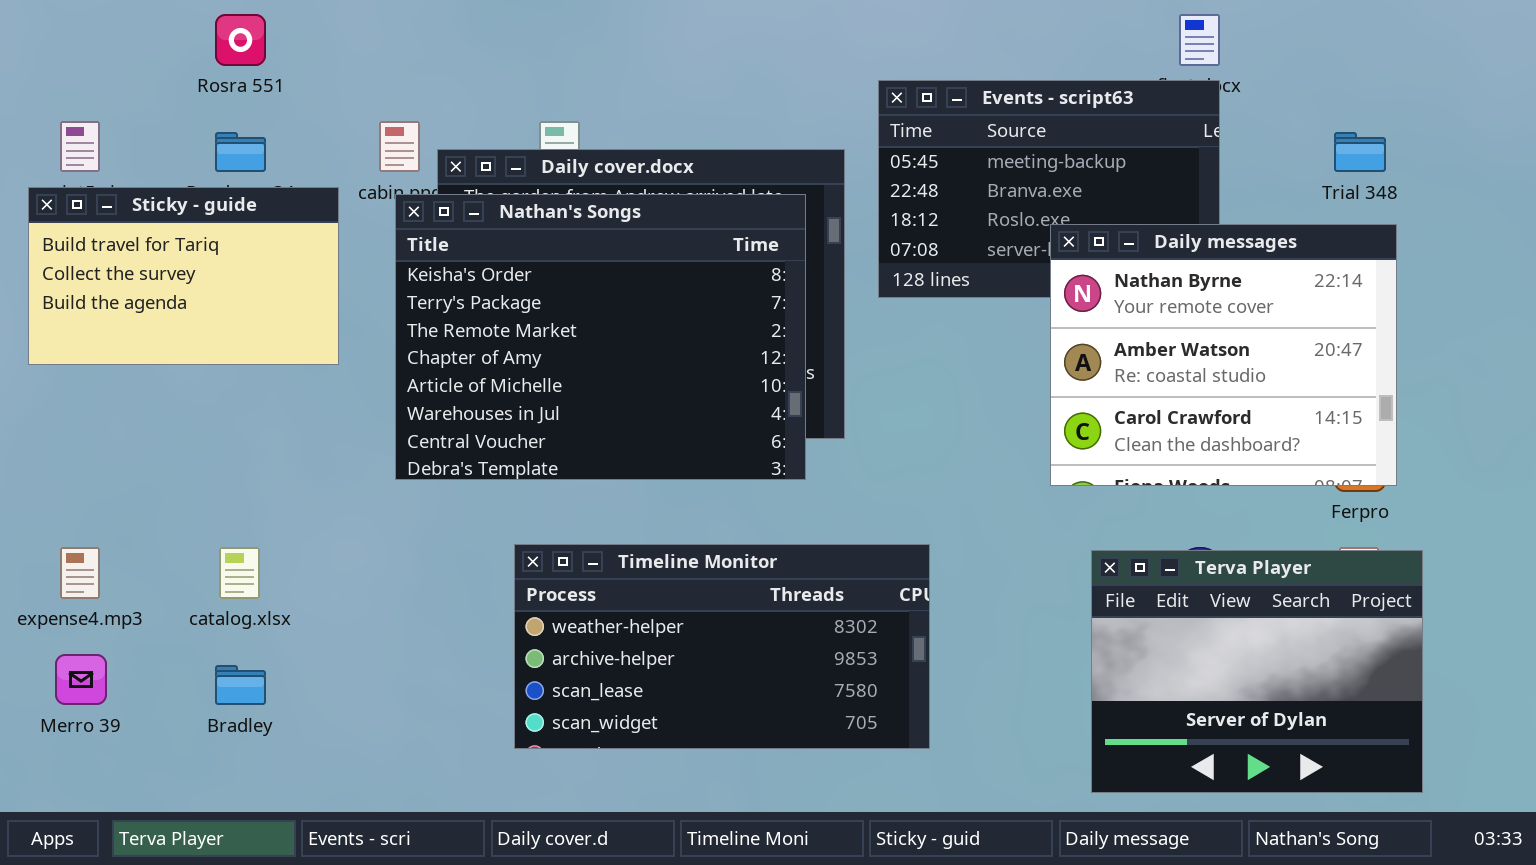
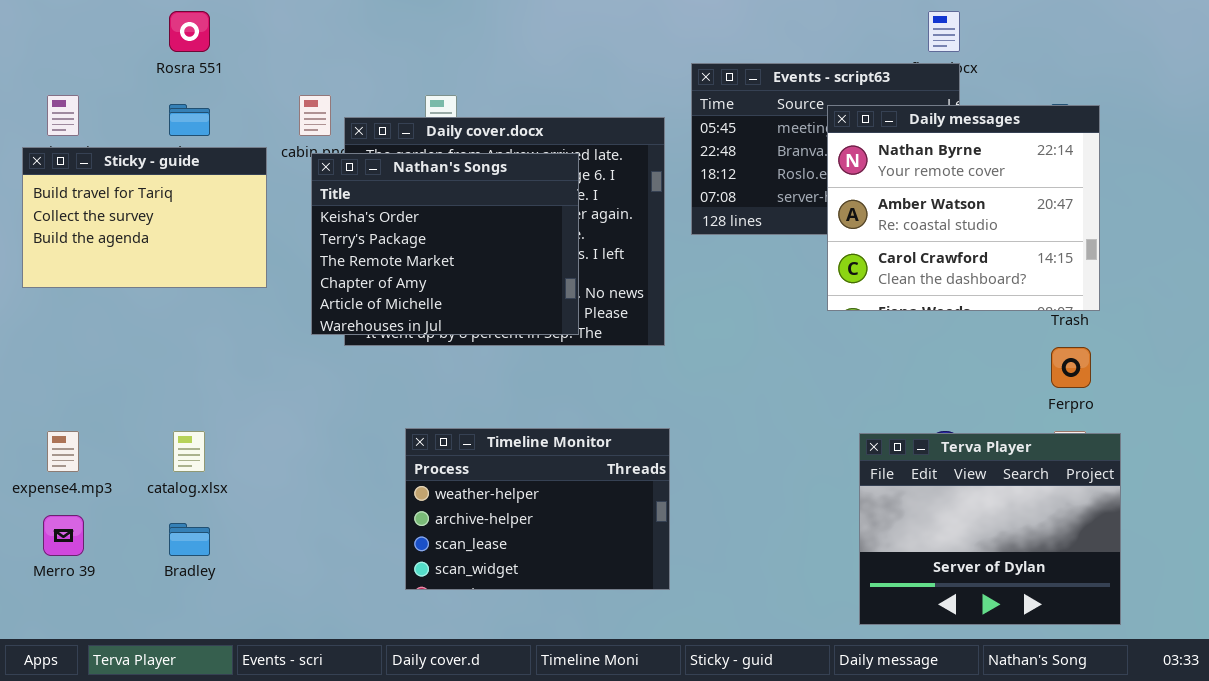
Nathan's Songs: [395,194,806,480] -> [311,153,579,335], resized
Daily messages: [1050,224,1397,486] -> [827,105,1100,311], moved
Timeline Monitor: [514,544,930,749] -> [405,428,670,590], resized

